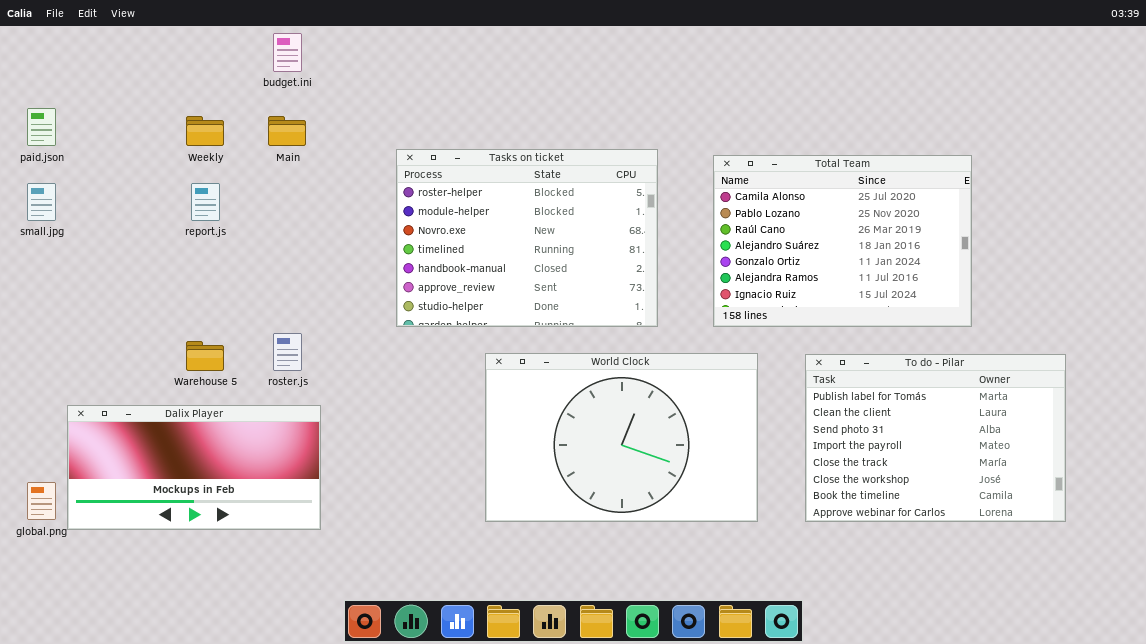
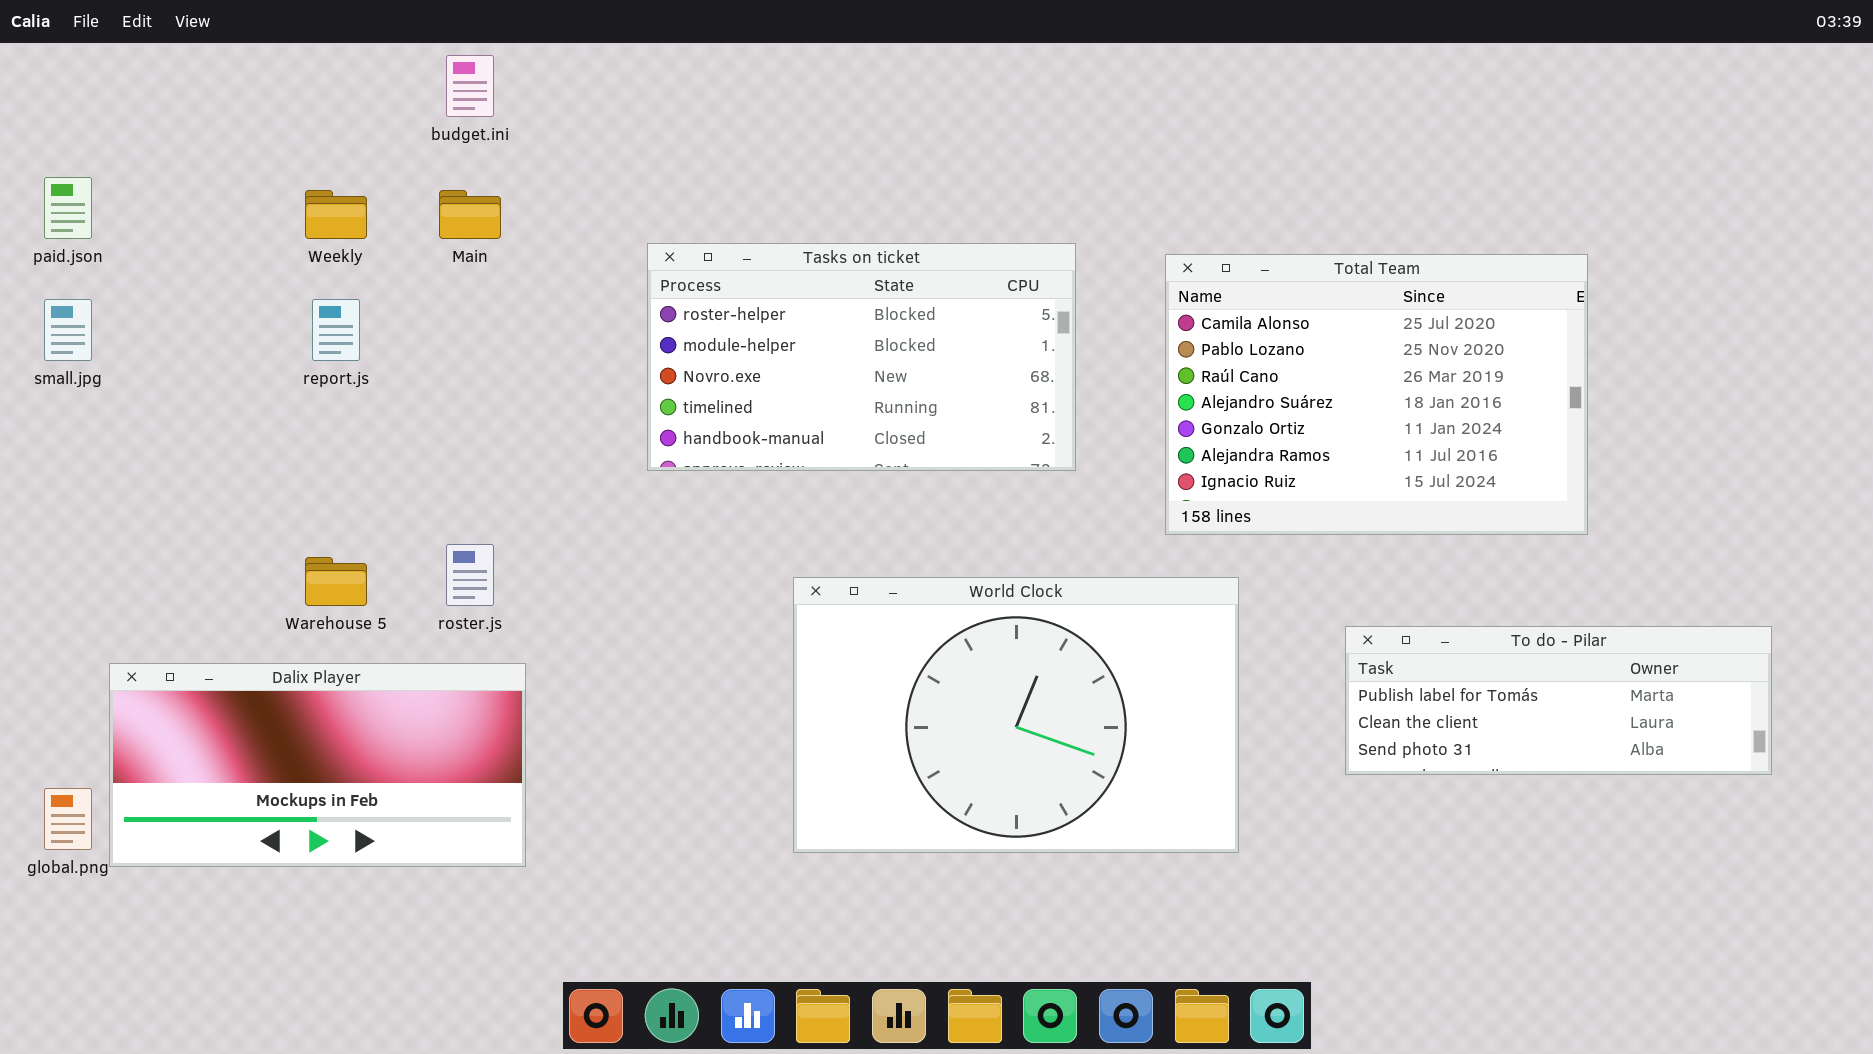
Tasks on ticket: [396,149,658,327] -> [647,243,1076,471], resized
To do - Pilar: [805,354,1066,522] -> [1345,626,1772,775], moved, resized

